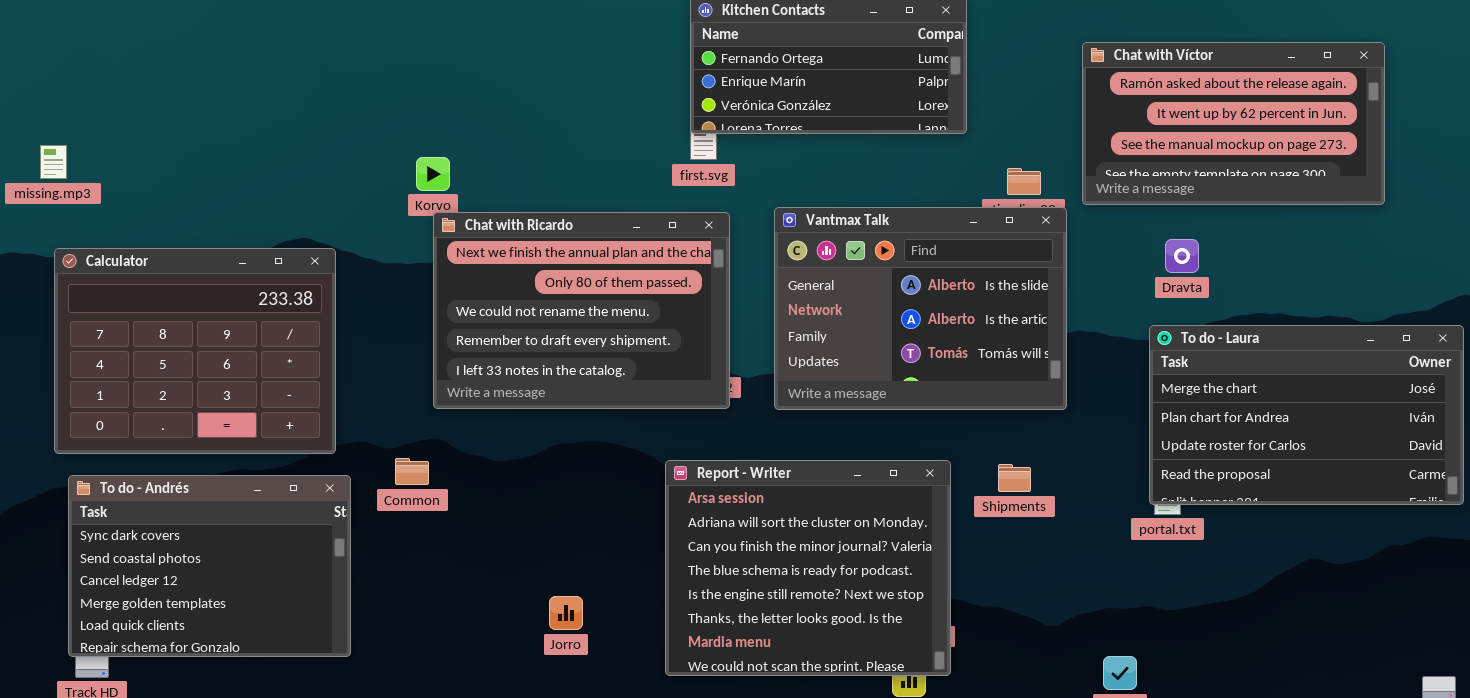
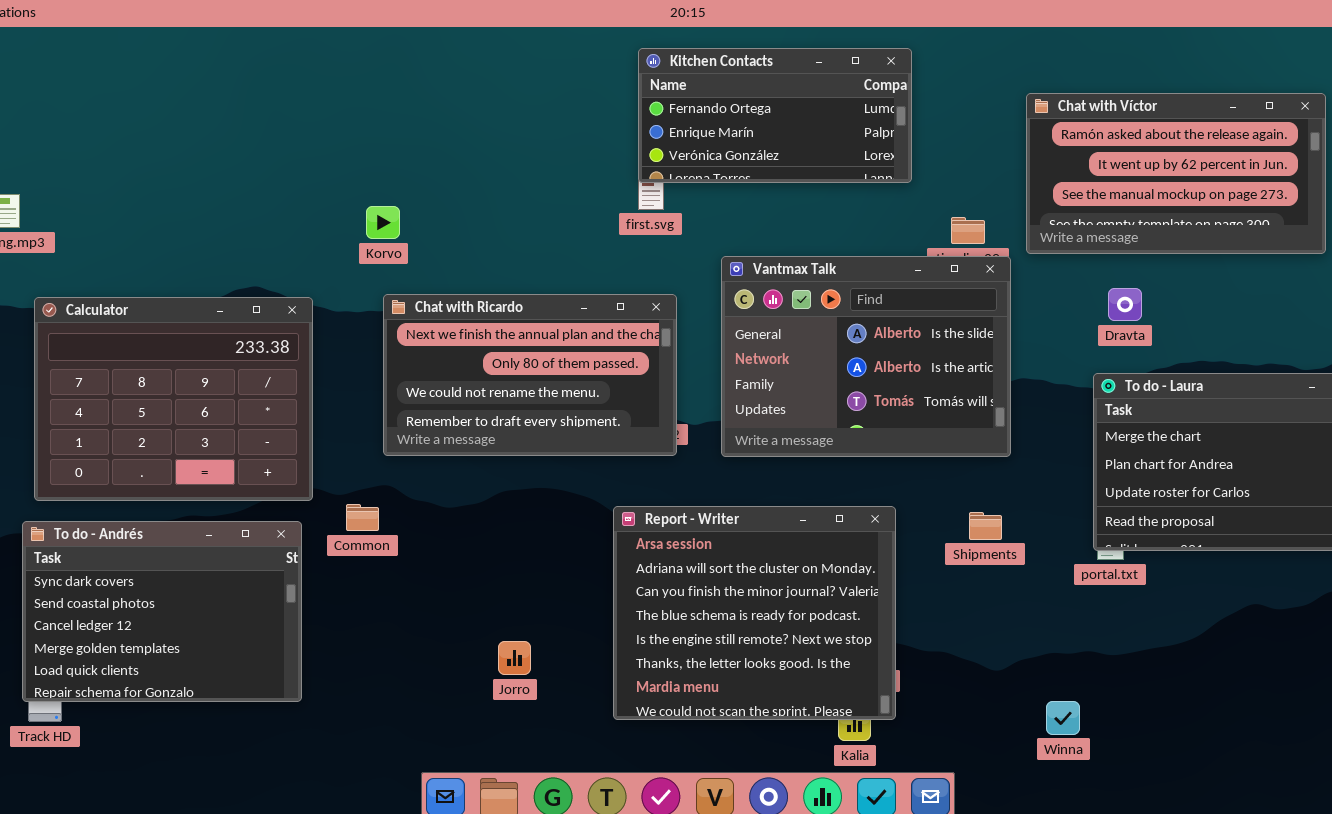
Chat with Ricardo: [433,212,730,409] -> [383,294,677,456], resized
Calculator: [54,248,336,454] -> [34,297,313,501], moved
Shipments: [998,464,1031,492] -> [969,512,1002,540], moved

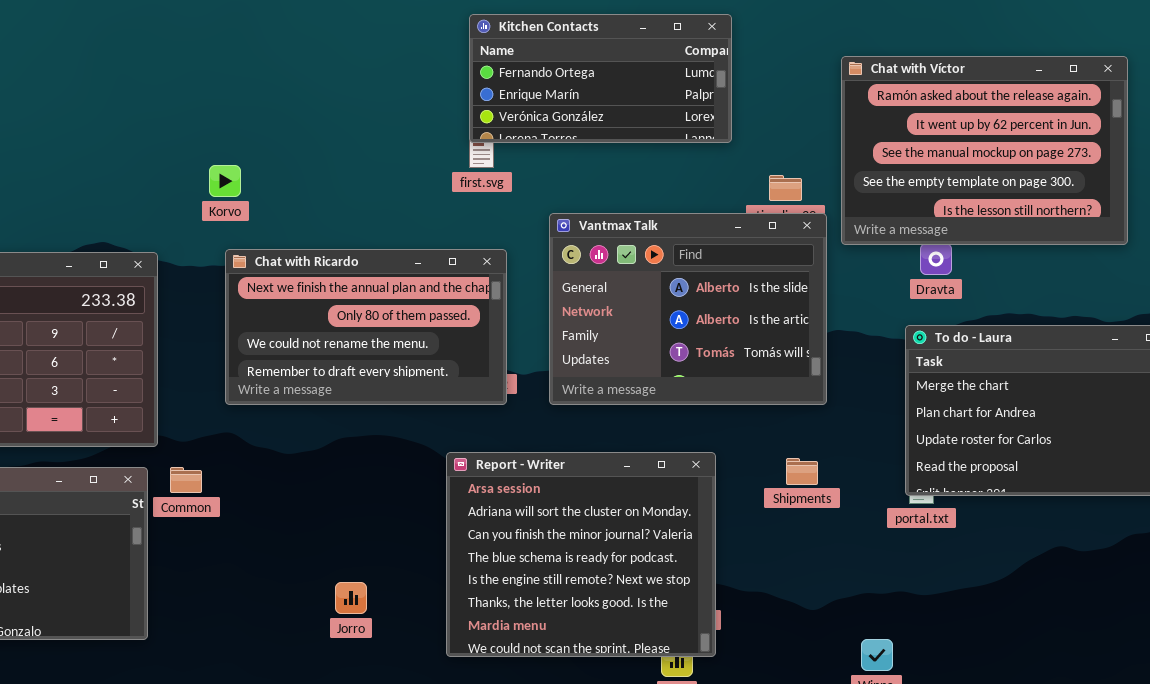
Chat with Víctor: [1026,93,1326,254] -> [841,56,1128,245], resized
Common: [346,504,379,531] -> [170,467,202,493], moved

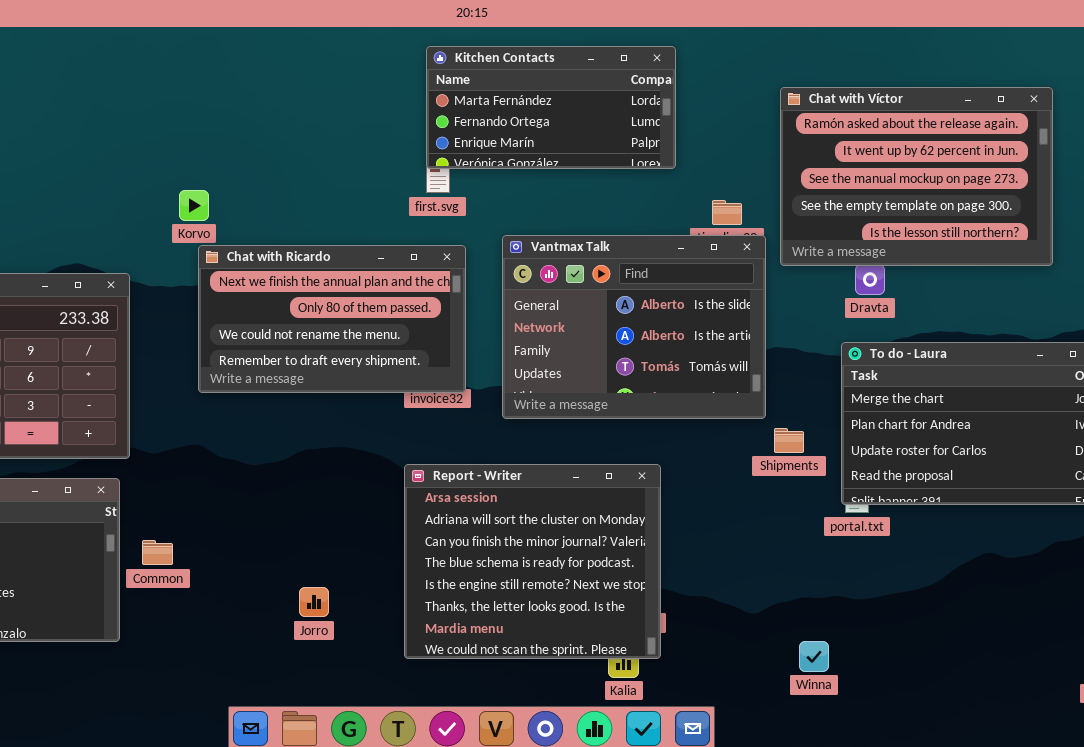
Kitchen Contacts: [469,14,732,143] -> [426,46,676,169], scrolled up 1 row
Chat with Ricardo: [225,249,507,405] -> [198,245,466,393], moved
Shipments: [786,458,818,485] -> [774,428,804,453], moved
Common: [170,467,202,493] -> [142,540,173,565], moved

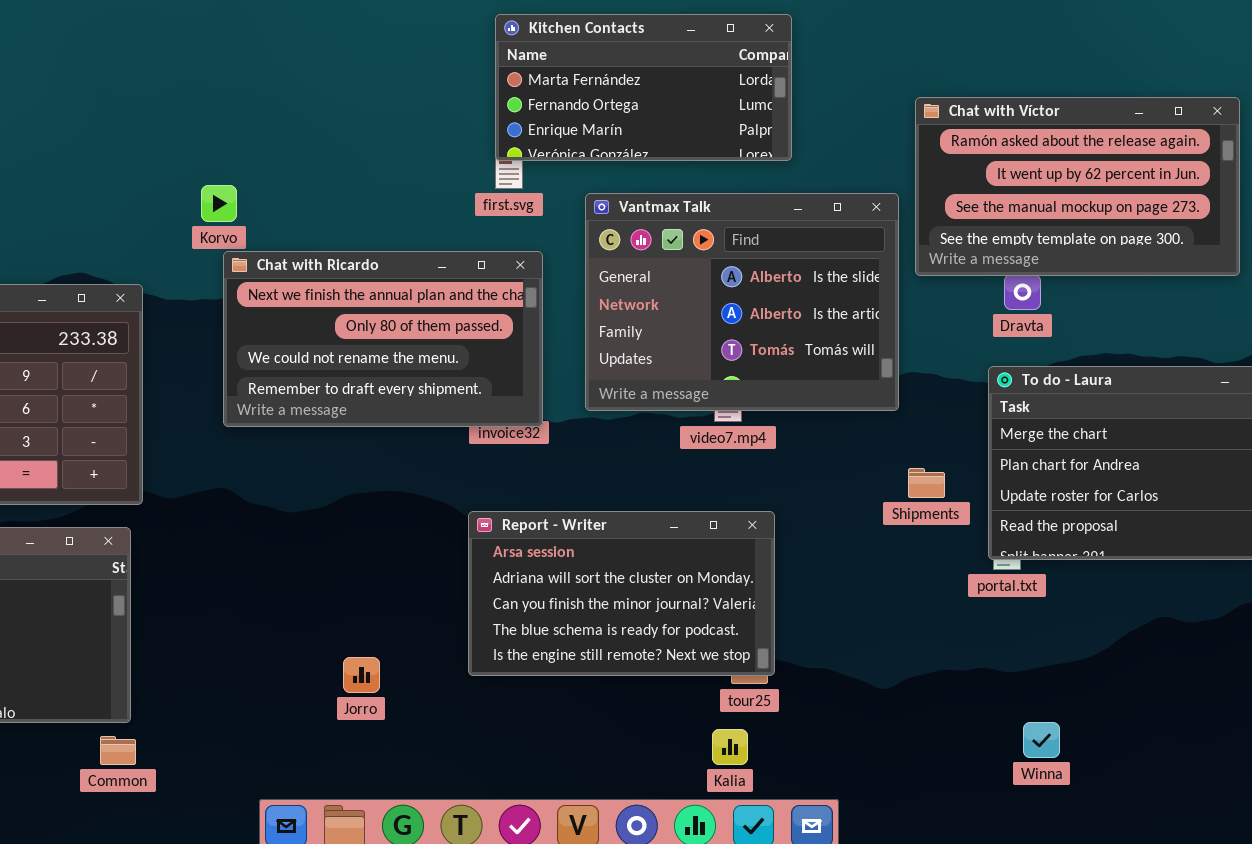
Chat with Víctor: [780,87,1053,266] -> [915,97,1240,276], resized
Vantmax Talk: [502,235,766,419] -> [585,193,899,411], moved
Report - Writer: [404,464,661,659] -> [468,511,775,676], resized
Common: [142,540,173,565] -> [100,736,136,765], moved
Winna: [799,641,829,672] -> [1023,722,1060,758], moved

